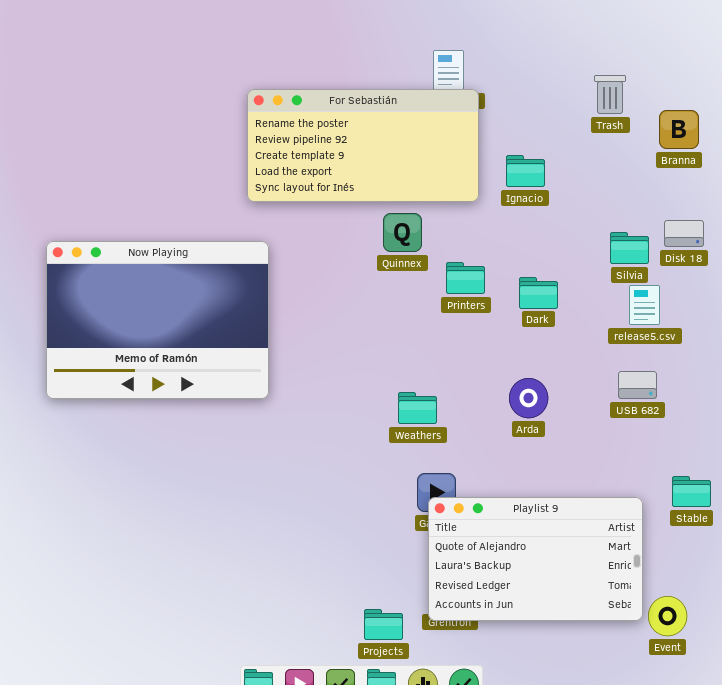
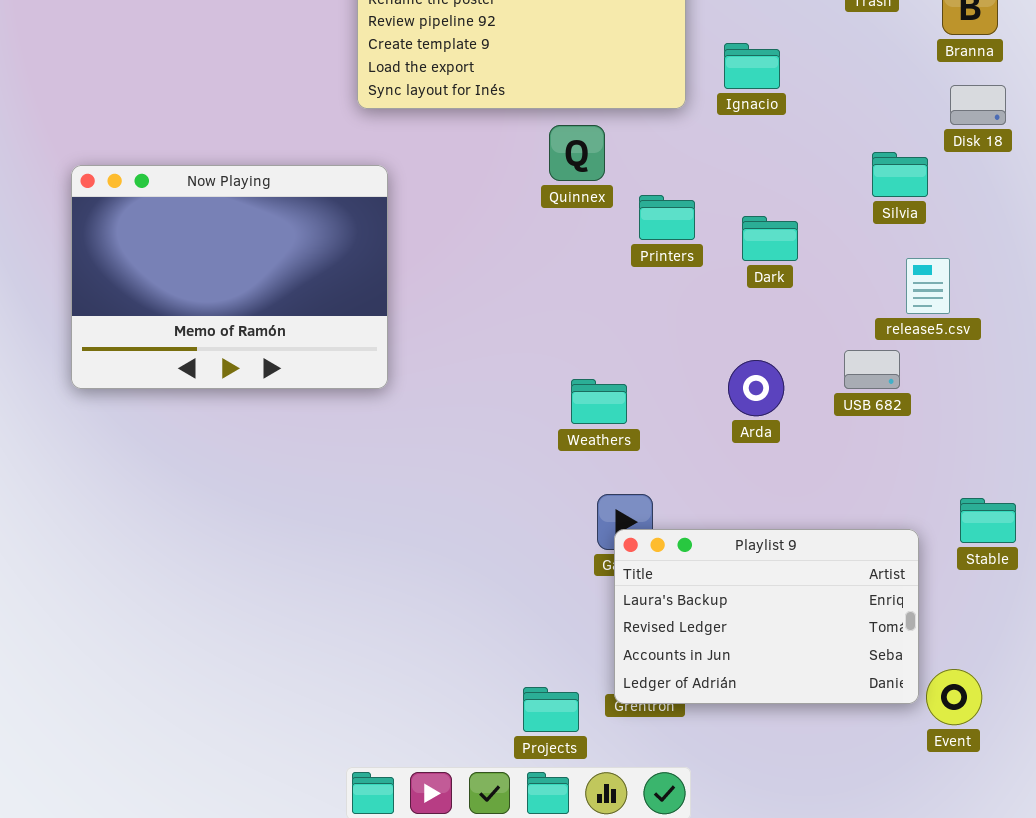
Disk 18: [664,220,704,247] -> [950,85,1006,125], moved
release5.csv: [629,285,660,325] -> [906,258,950,314], moved
USB 682: [618,371,657,399] -> [844,350,900,389], moved
Playlist 9: [428,497,643,621] -> [614,529,919,704], scrolled down 1 row

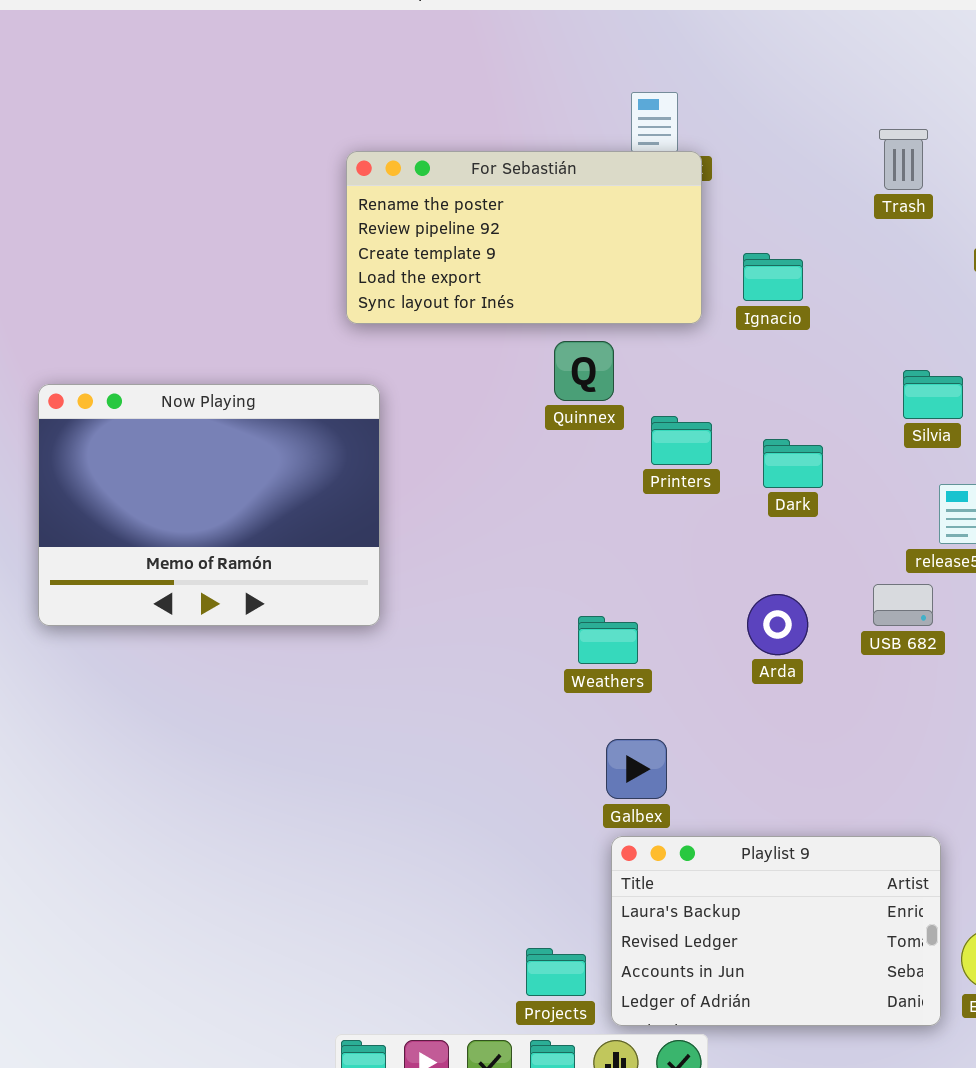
Playlist 9: [614,529,919,704] -> [611,836,941,1026], moved

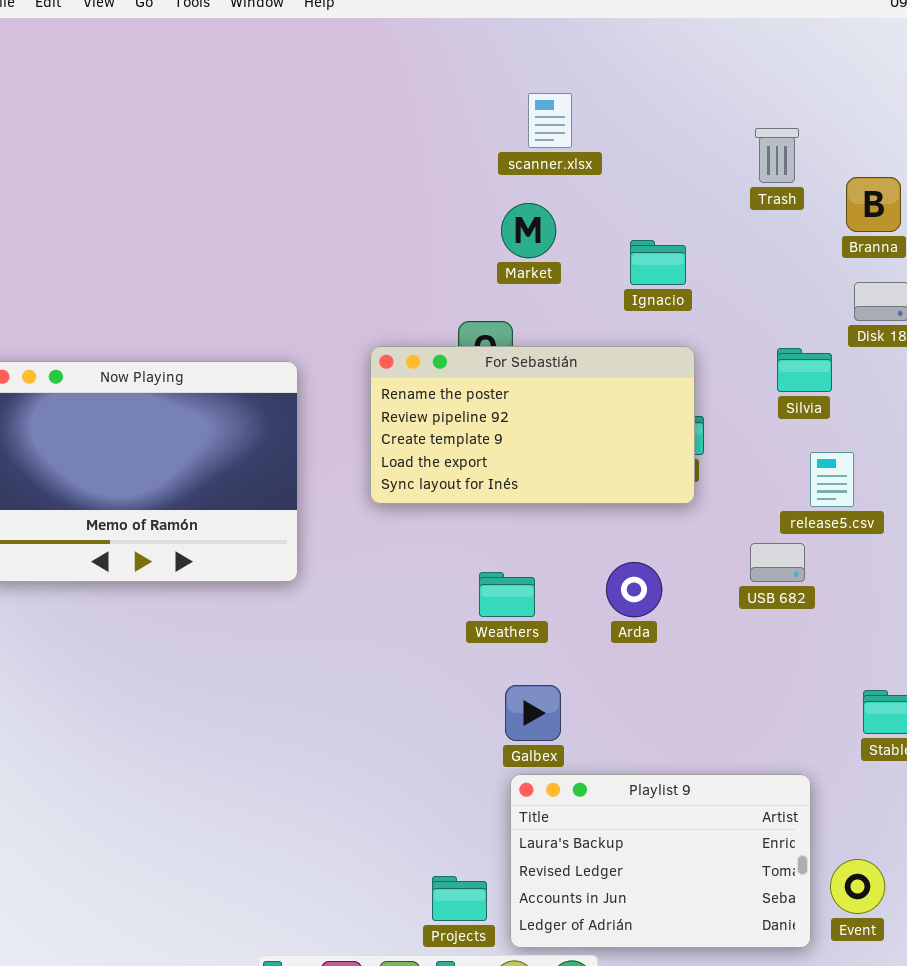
For Sebastián: [346,151,702,324] -> [370,346,695,504], moved
Arda: [747,594,808,655] -> [606,562,662,617], moved

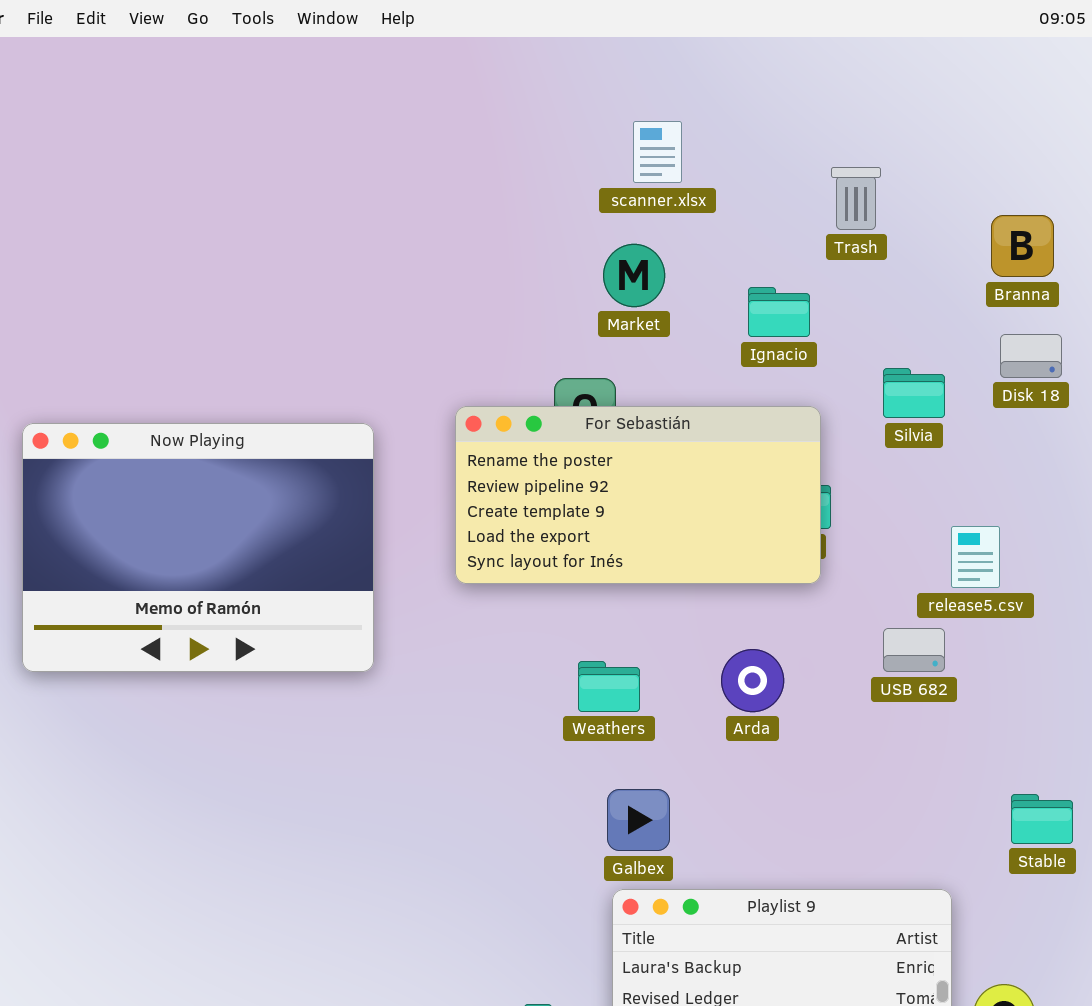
Trash: [755,128,799,183] -> [831,167,881,230], moved
Silvia: [777,348,832,392] -> [883,368,945,418], moved

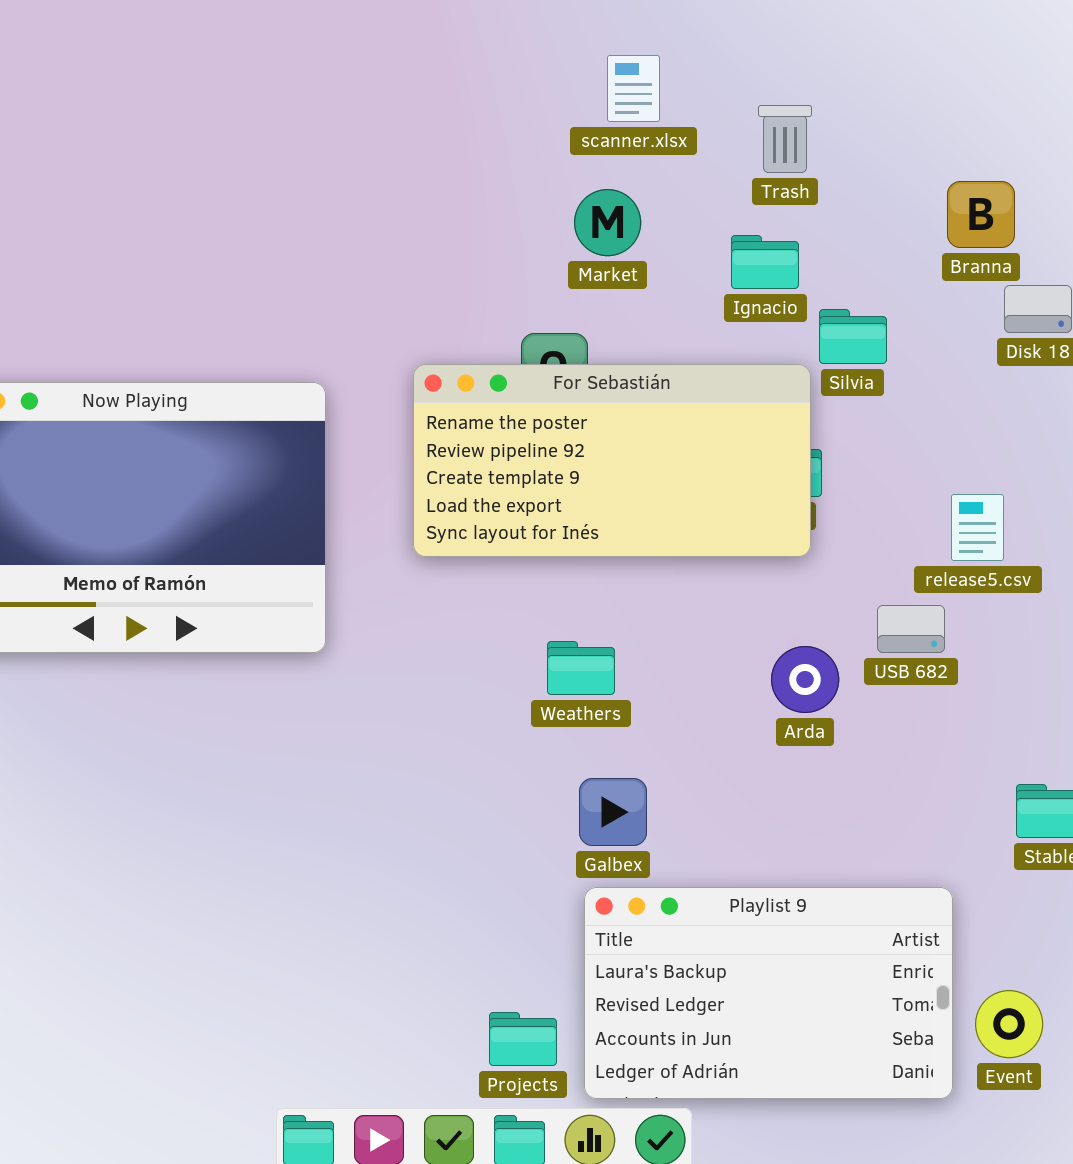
Trash: [831,167,881,230] -> [758,105,812,173], moved
Branna: [991,215,1054,277] -> [947,181,1015,248], moved
Silvia: [883,368,945,418] -> [819,309,887,364], moved
Arda: [721,649,784,712] -> [771,646,839,713], moved

